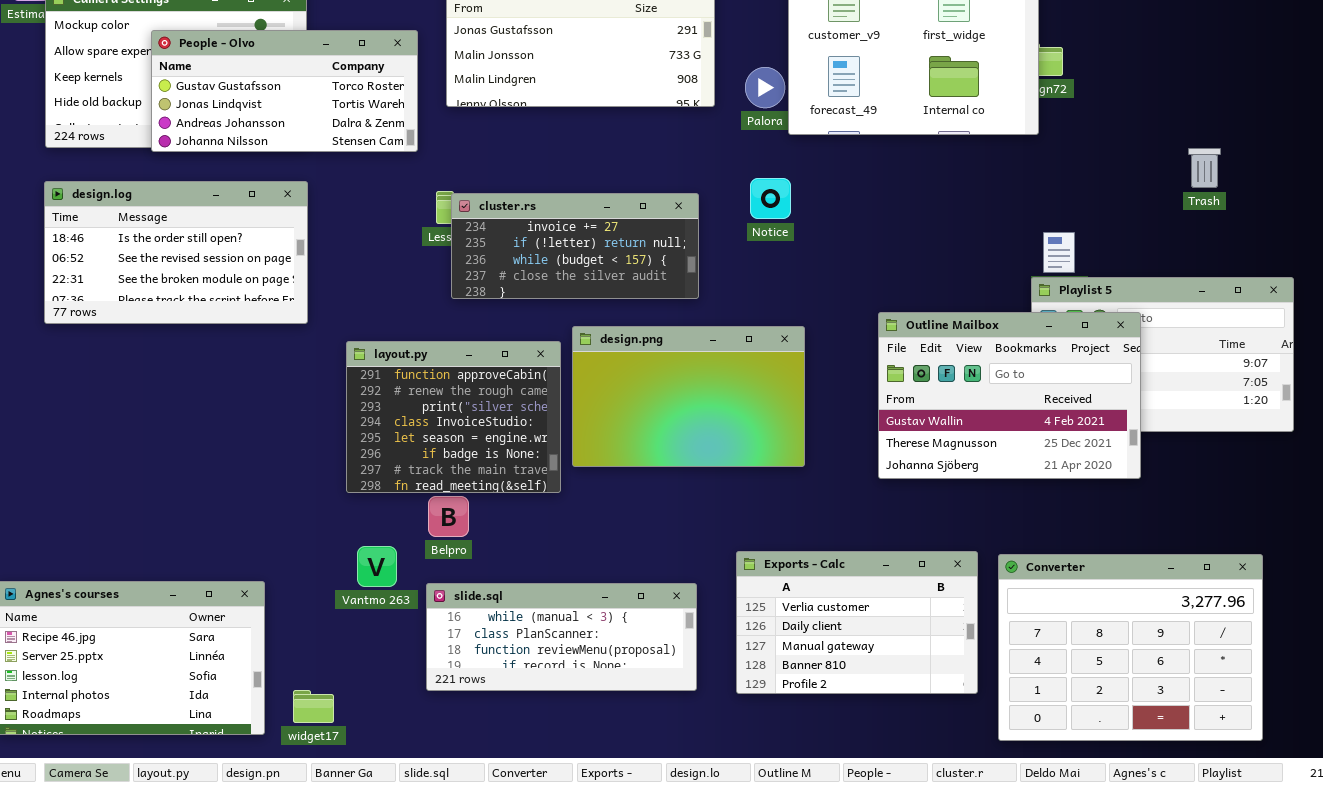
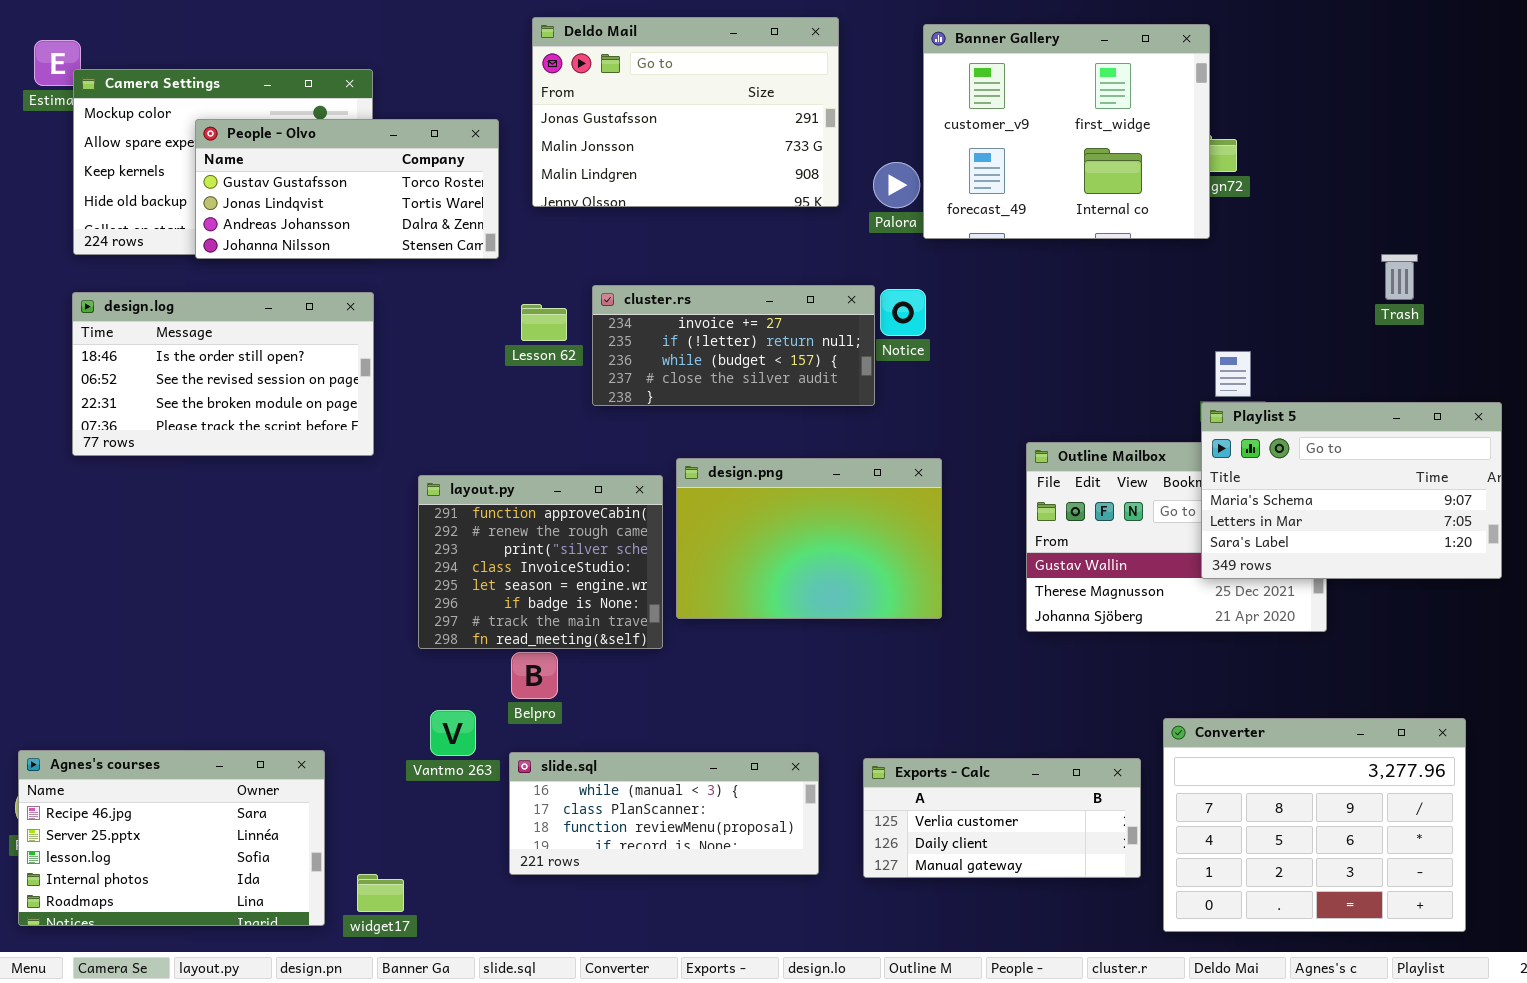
cluster.rs: [451,193,699,299] -> [592,285,875,406], moved
Playlist 5: [1031,277,1294,432] -> [1201,402,1502,579], raised
Exports - Calc: [736,551,978,694] -> [863,758,1141,878], resized

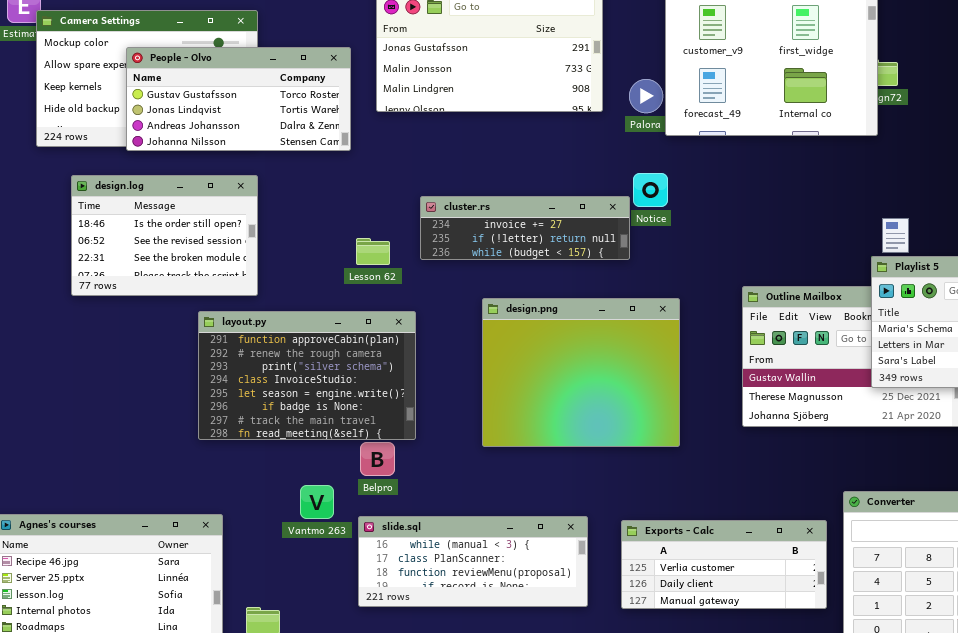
cluster.rs: [592,285,875,406] -> [420,196,630,260], resized
design.log: [72,292,374,456] -> [71,175,258,296], resized
Lesson 62: [521,304,567,341] -> [356,238,390,265], moved
design.png: [676,458,942,619] -> [482,298,680,447], resized
layout.py: [418,475,663,649] -> [198,311,416,440], moved, resized

